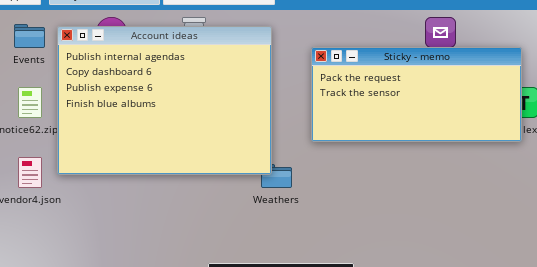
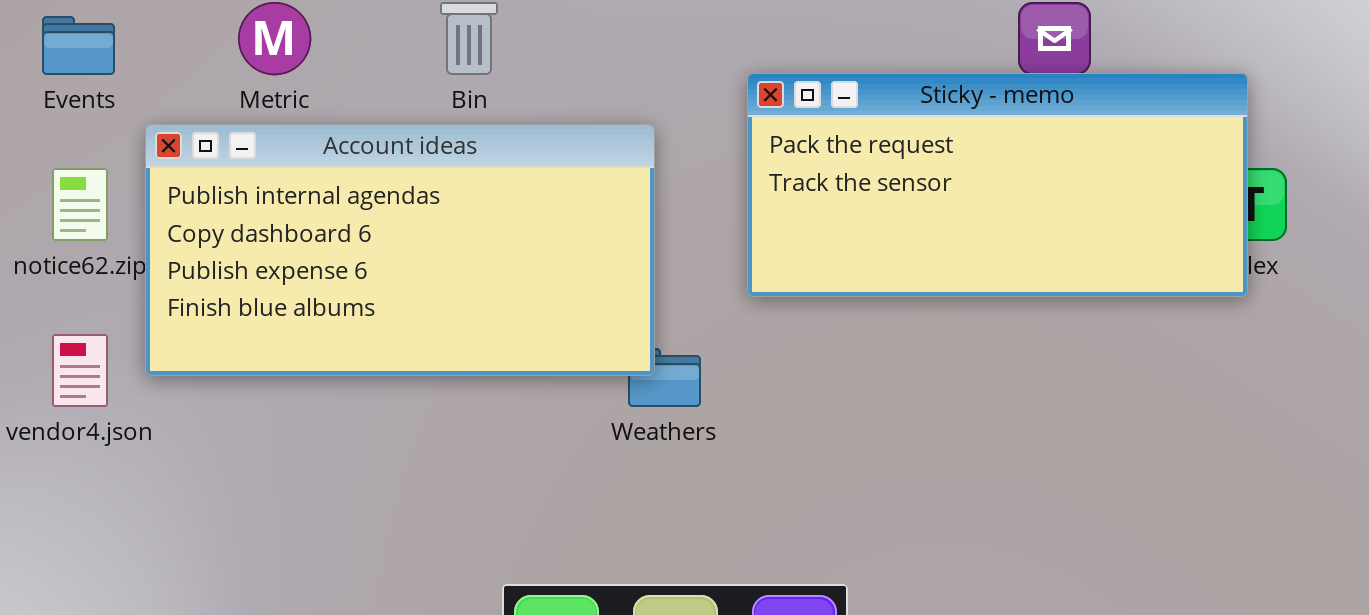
Account ideas: [57,26,272,175] -> [145,124,655,376], resized

